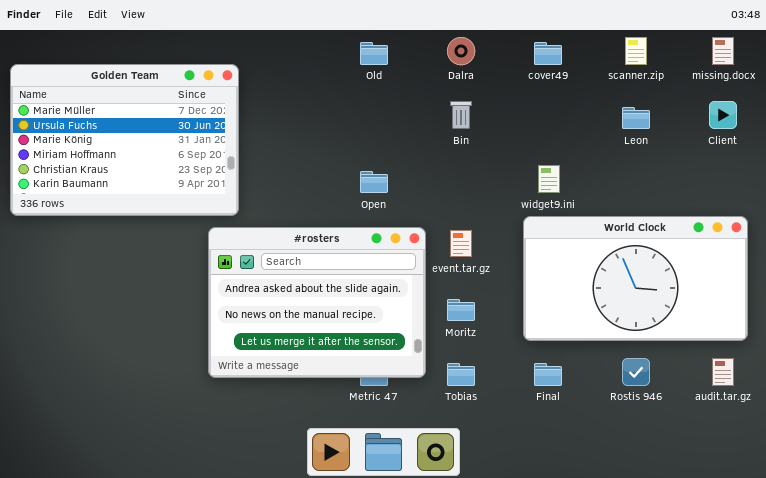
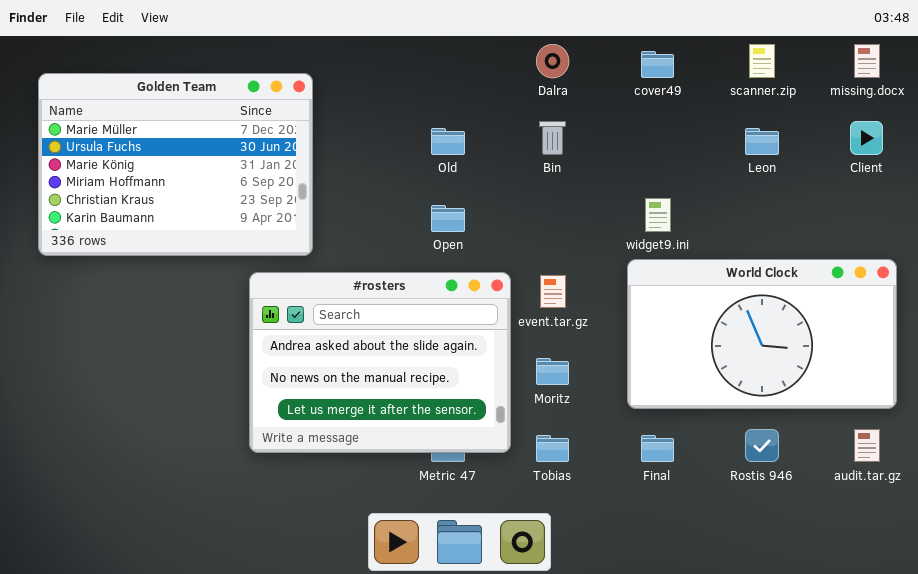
Old: [360,42,388,65] -> [431,128,465,155], moved
Golden Team: [10,64,239,216] -> [38,73,313,256], moved

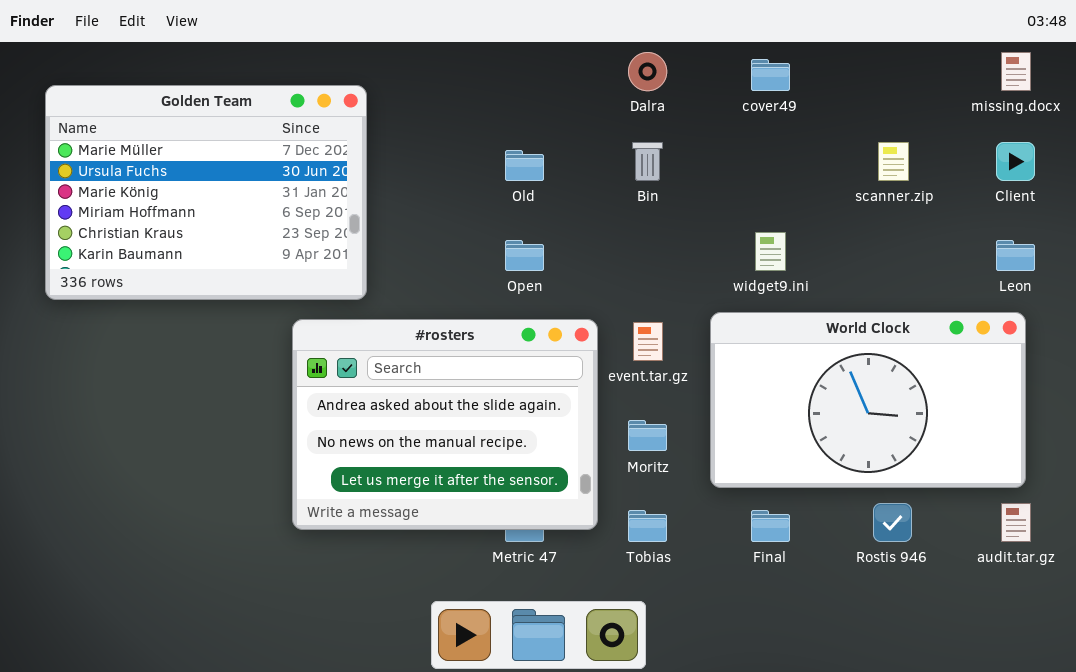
scanner.zip: [749,44,775,78] -> [878,142,909,181], moved
Leon: [745,128,779,155] -> [996,240,1035,271], moved
World Clock: [627,259,897,409] -> [710,312,1026,488], moved

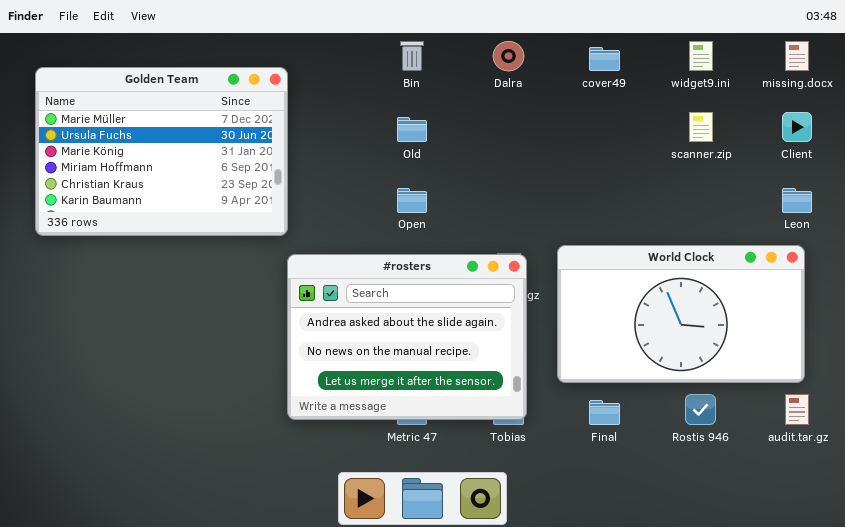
Bin: [632,142,663,181] -> [400,41,424,71], moved
widget9.ini: [755,232,786,271] -> [689,41,713,71], moved
#rosters: [292,319,598,530] -> [287,254,527,420], moved

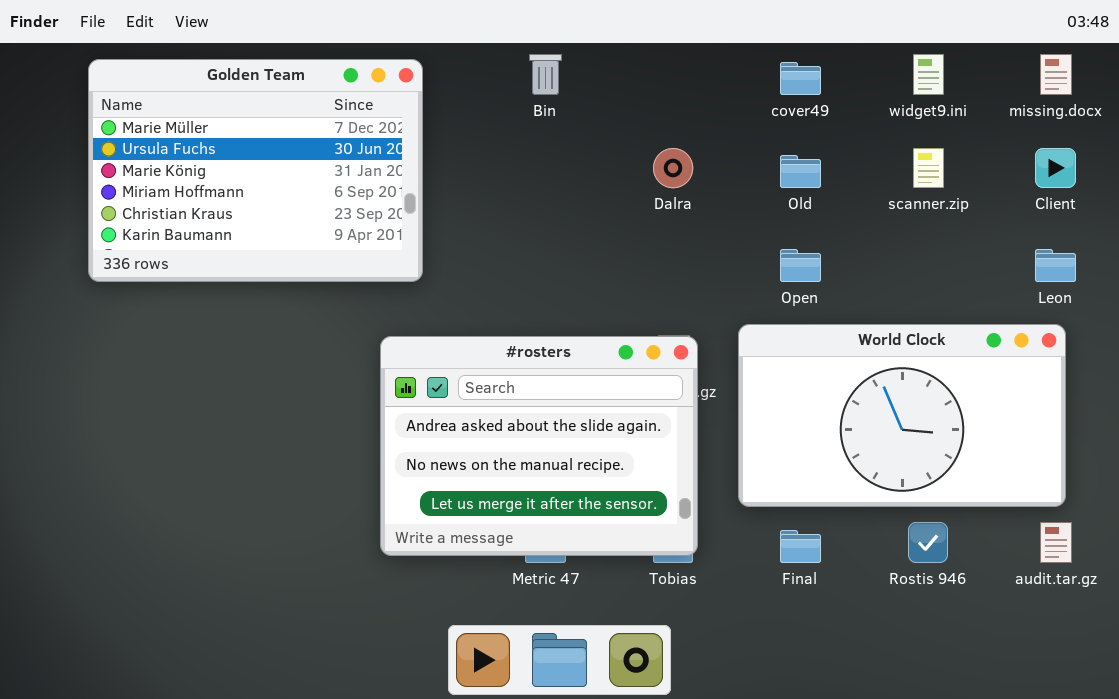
Dalra: [493,41,524,71] -> [653,148,693,188], moved
Golden Team: [35,67,288,236] -> [88,59,423,282], moved
Old: [397,117,427,142] -> [780,155,821,188], moved
Open: [397,188,427,213] -> [780,249,821,282], moved

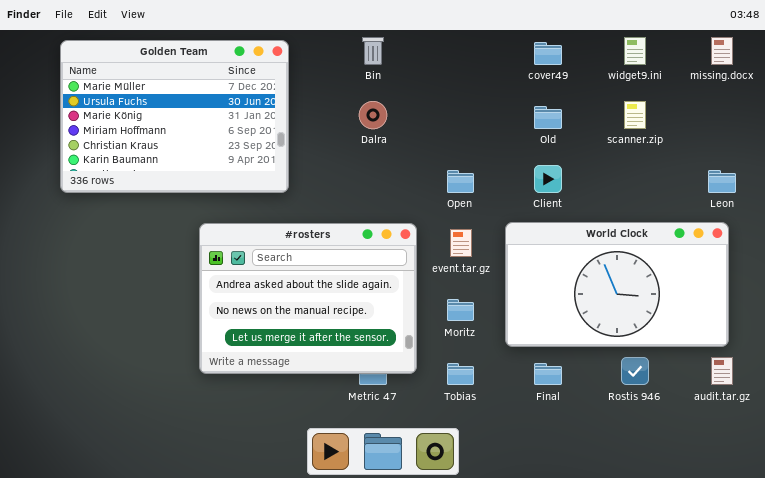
Dalra: [653,148,693,188] -> [359,101,387,129], moved
Client: [1035,148,1076,188] -> [534,165,562,193], moved
Open: [780,249,821,282] -> [447,170,474,193], moved
#rosters: [380,336,698,556] -> [199,223,417,374], moved

